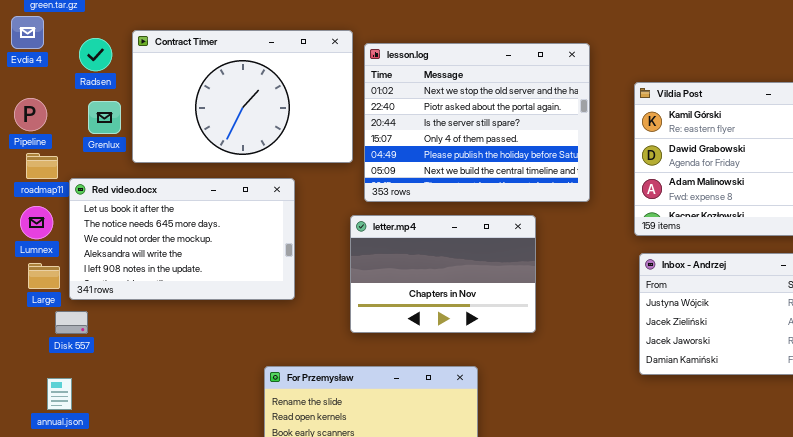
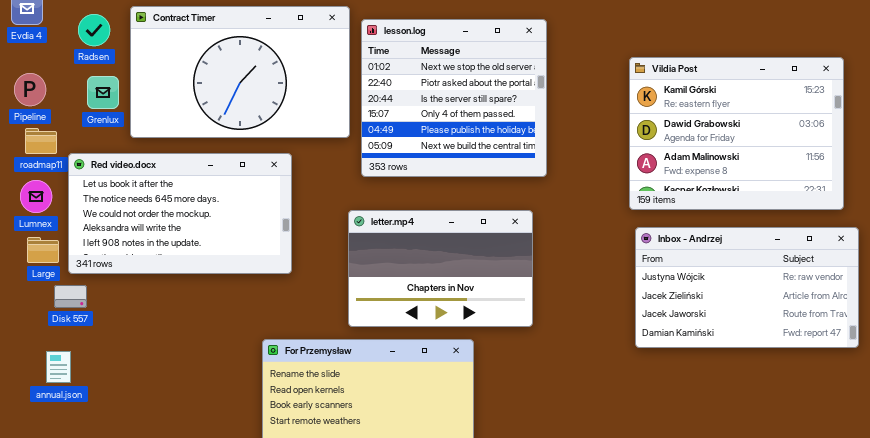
lesson.log: [364,43,590,202] -> [361,19,547,177], resized
letter.mp4: [350,215,536,333] -> [348,210,533,327], moved

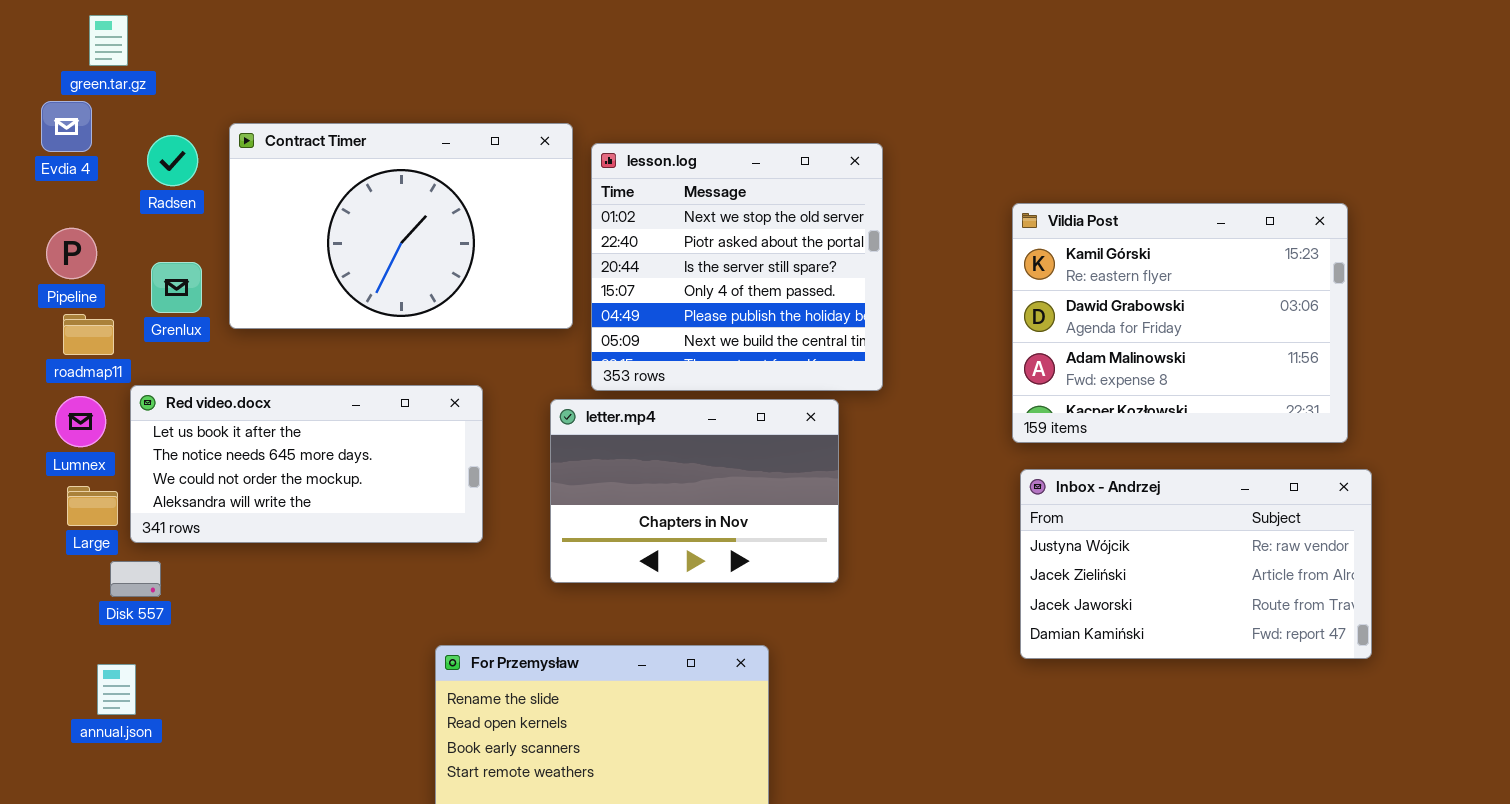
Grenlux: [87,76,119,109] -> [151,262,202,313], moved
Red video.docx: [68,153,292,274] -> [130,385,483,543], resized
letter.mp4: [348,210,533,327] -> [550,399,839,583], moved

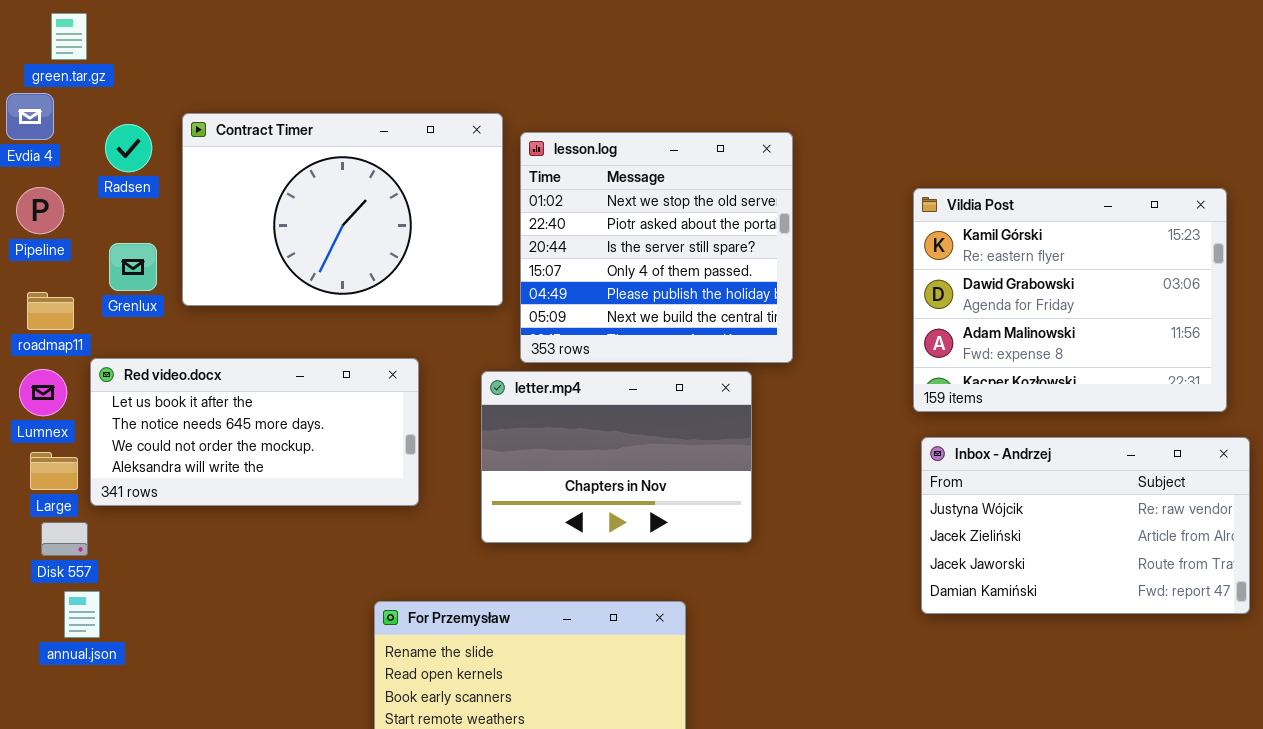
Pipeline: [46,228,97,279] -> [16,187,64,234], moved
Disk 557: [110,561,161,597] -> [41,522,88,556], moved
annual.json: [97,664,136,715] -> [64,591,100,638], moved

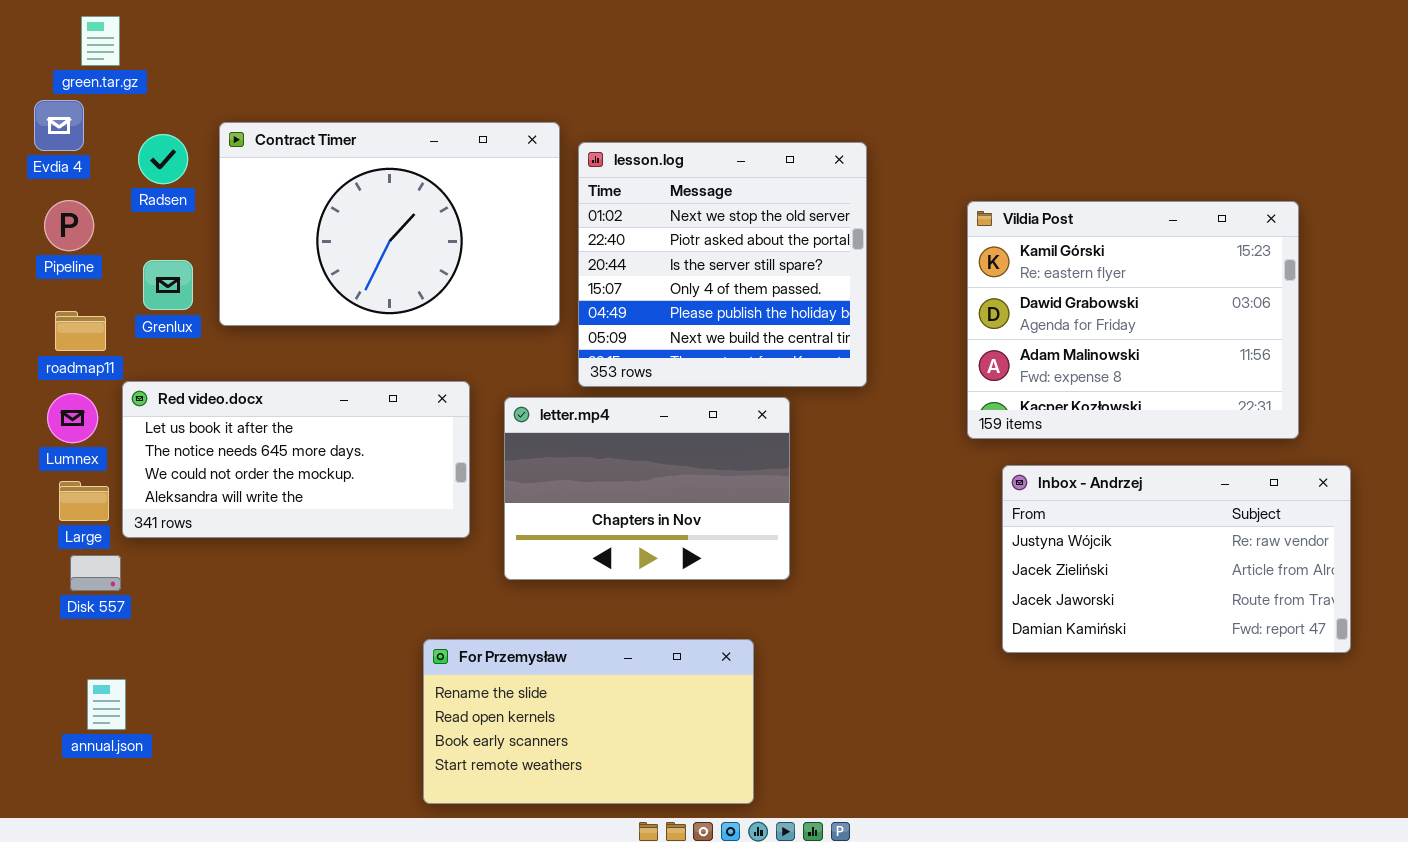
Vildia Post: [913,188,1227,412] -> [967,201,1299,439], moved
letter.mp4: [481,371,752,543] -> [504,397,790,580], moved
annual.json: [64,591,100,638] -> [87,679,126,730], moved

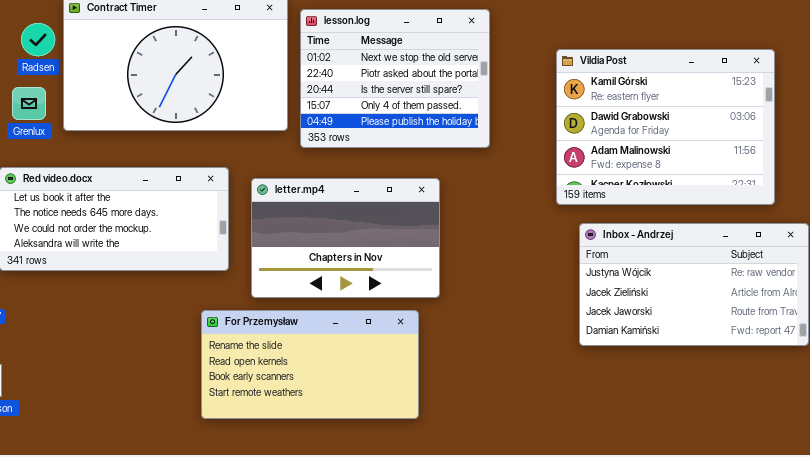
Radsen: [138,134,188,184] -> [21,23,55,56], moved
lesson.log: [578,142,867,387] -> [300,9,490,148], resized
For Przemysław: [423,639,754,804] -> [201,310,419,419], moved

